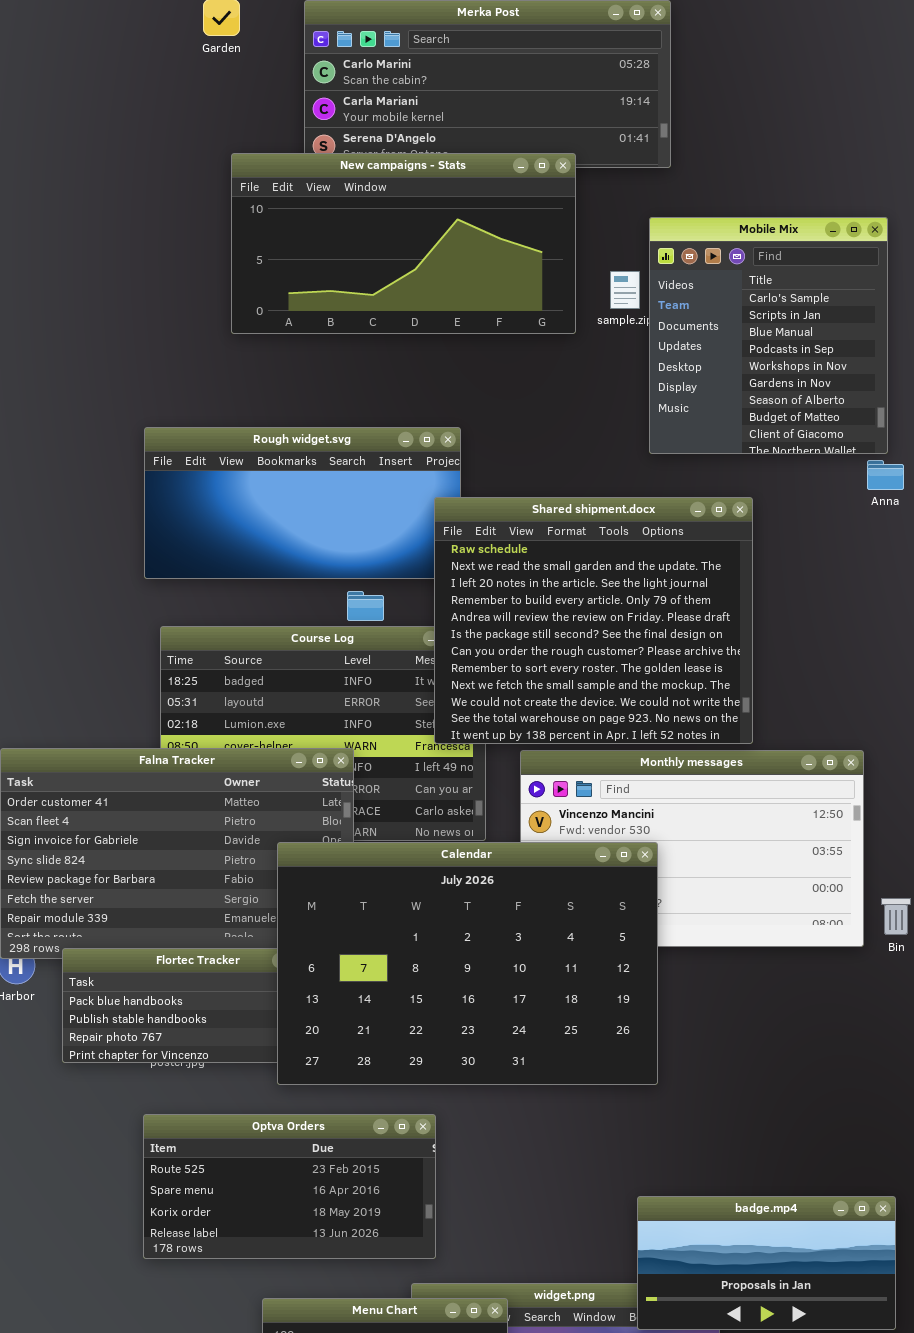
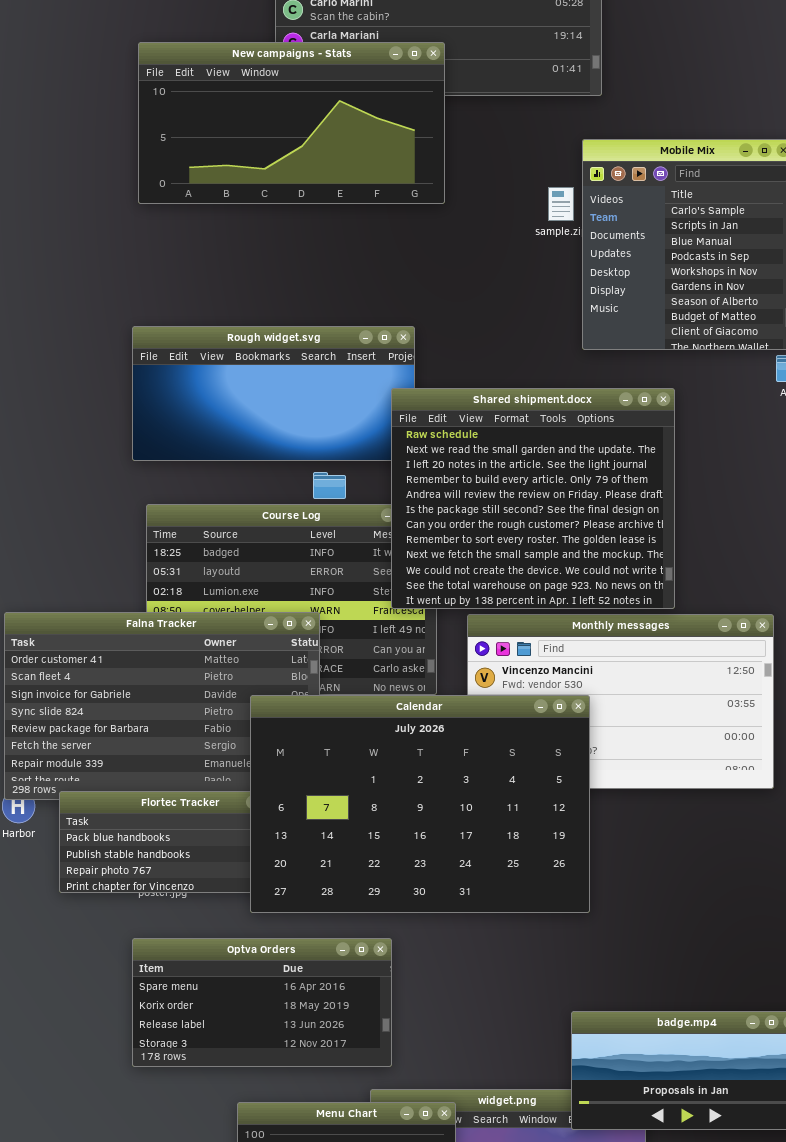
New campaigns - Stats: [231,153,576,334] -> [138,42,445,204], moved
Optva Orders: [143,1114,436,1259] -> [132,938,392,1067], scrolled down 1 row

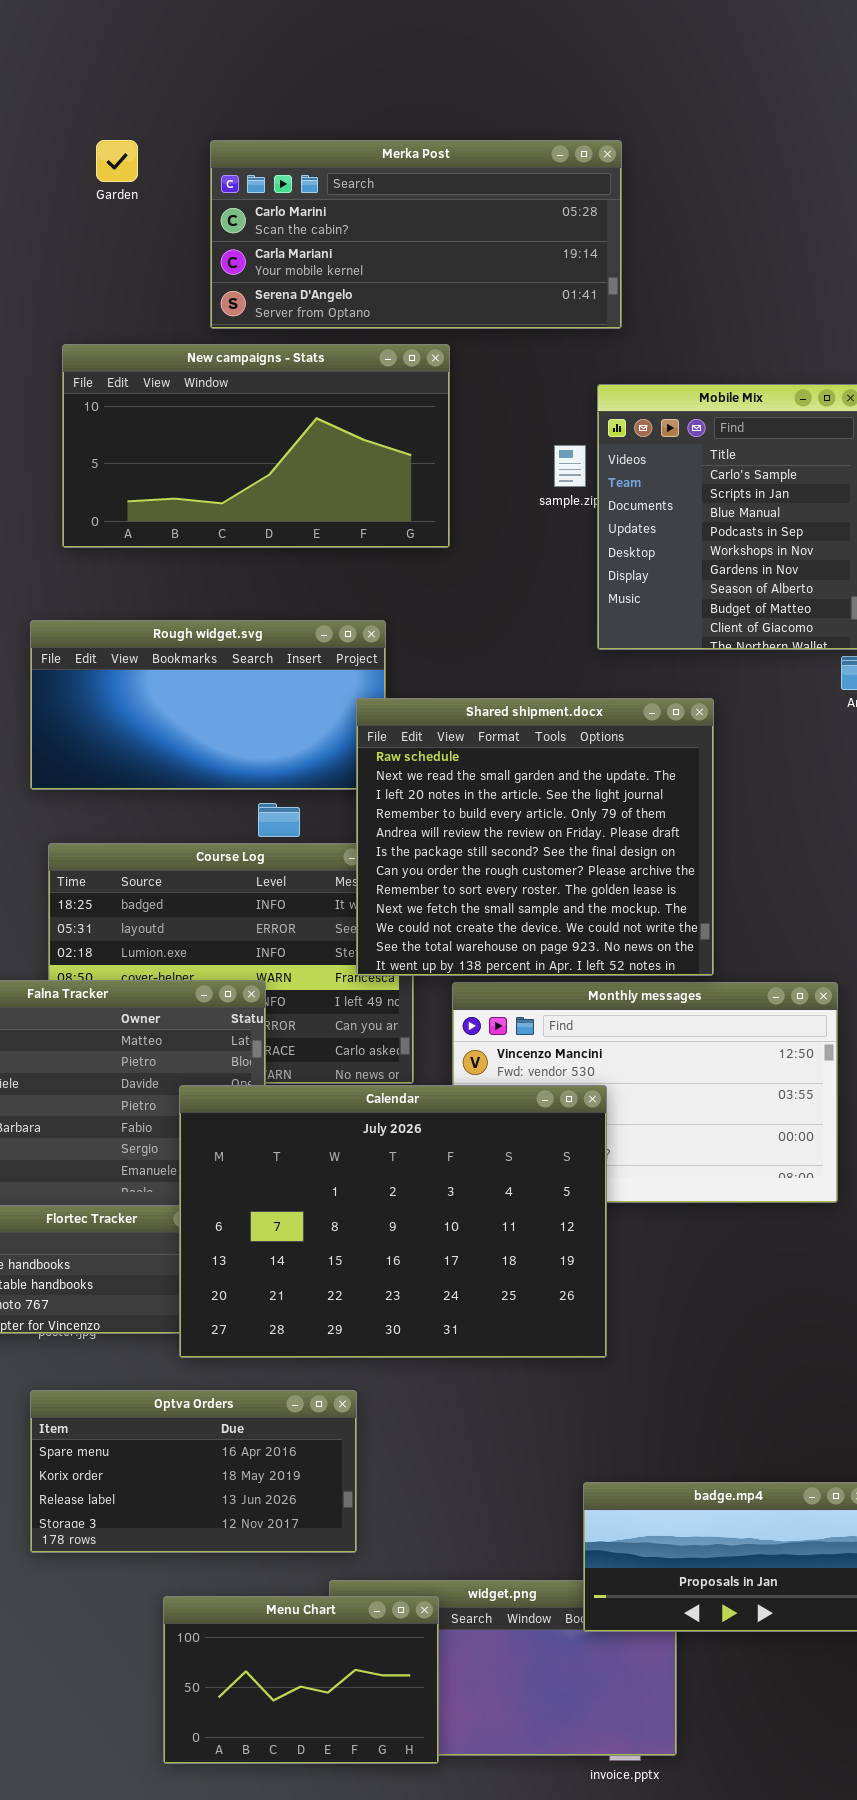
New campaigns - Stats: [138,42,445,204] -> [62,344,450,548], moved

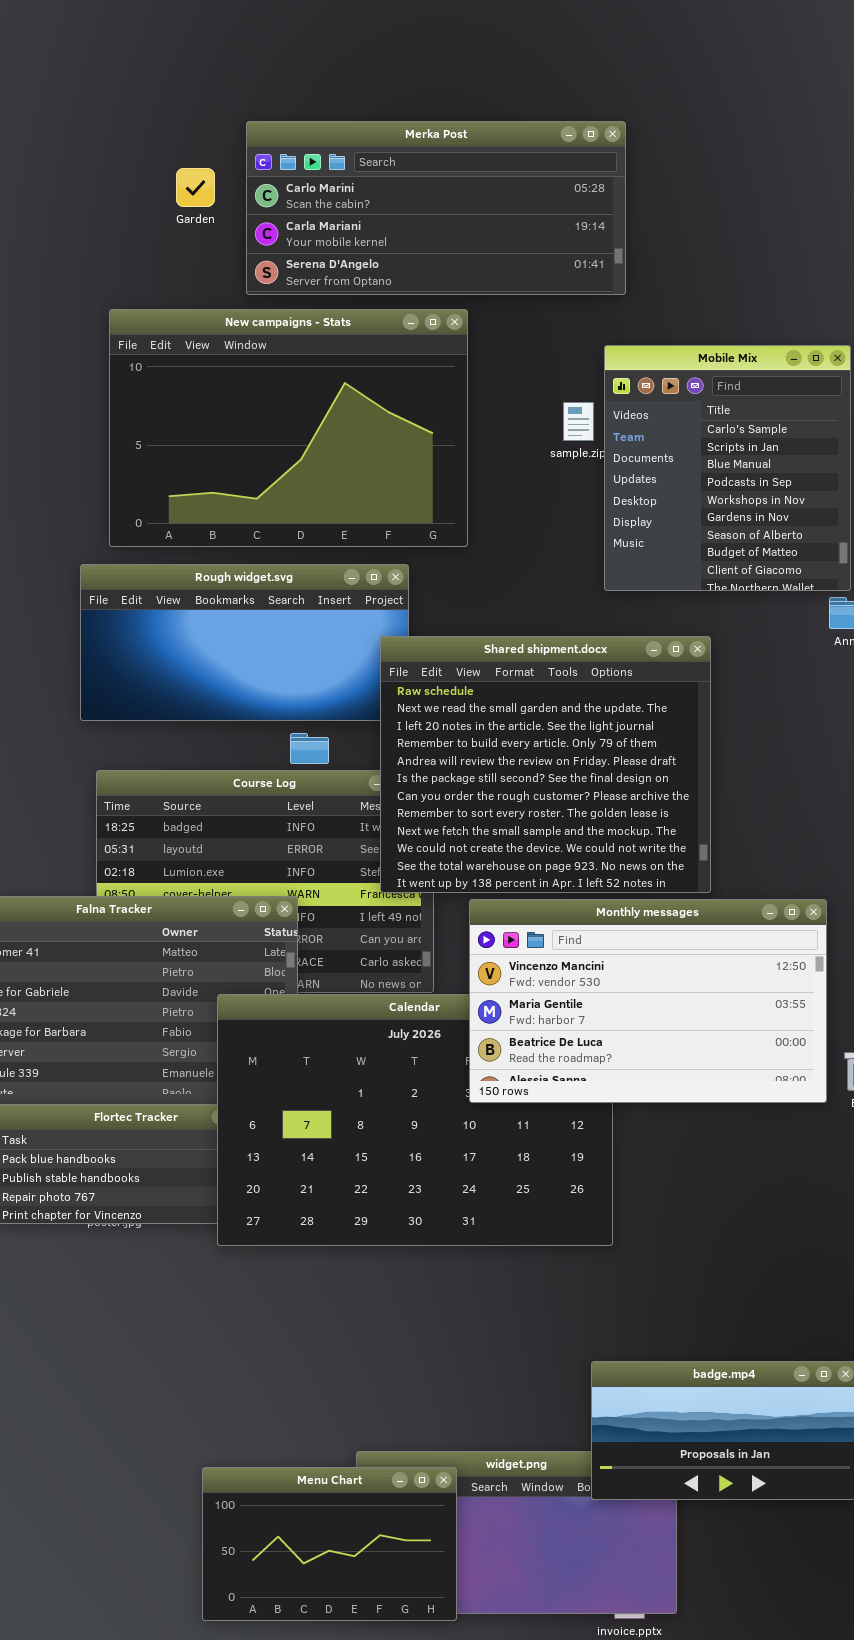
Garden: [96,140,138,182] -> [176,168,215,207], moved
New campaigns - Stats: [62,344,450,548] -> [109,309,468,547], resized
Monthly messages: [452,982,838,1203] -> [469,899,827,1103], raised
Optva Orders: [30,1390,357,1553] -> none, closed

